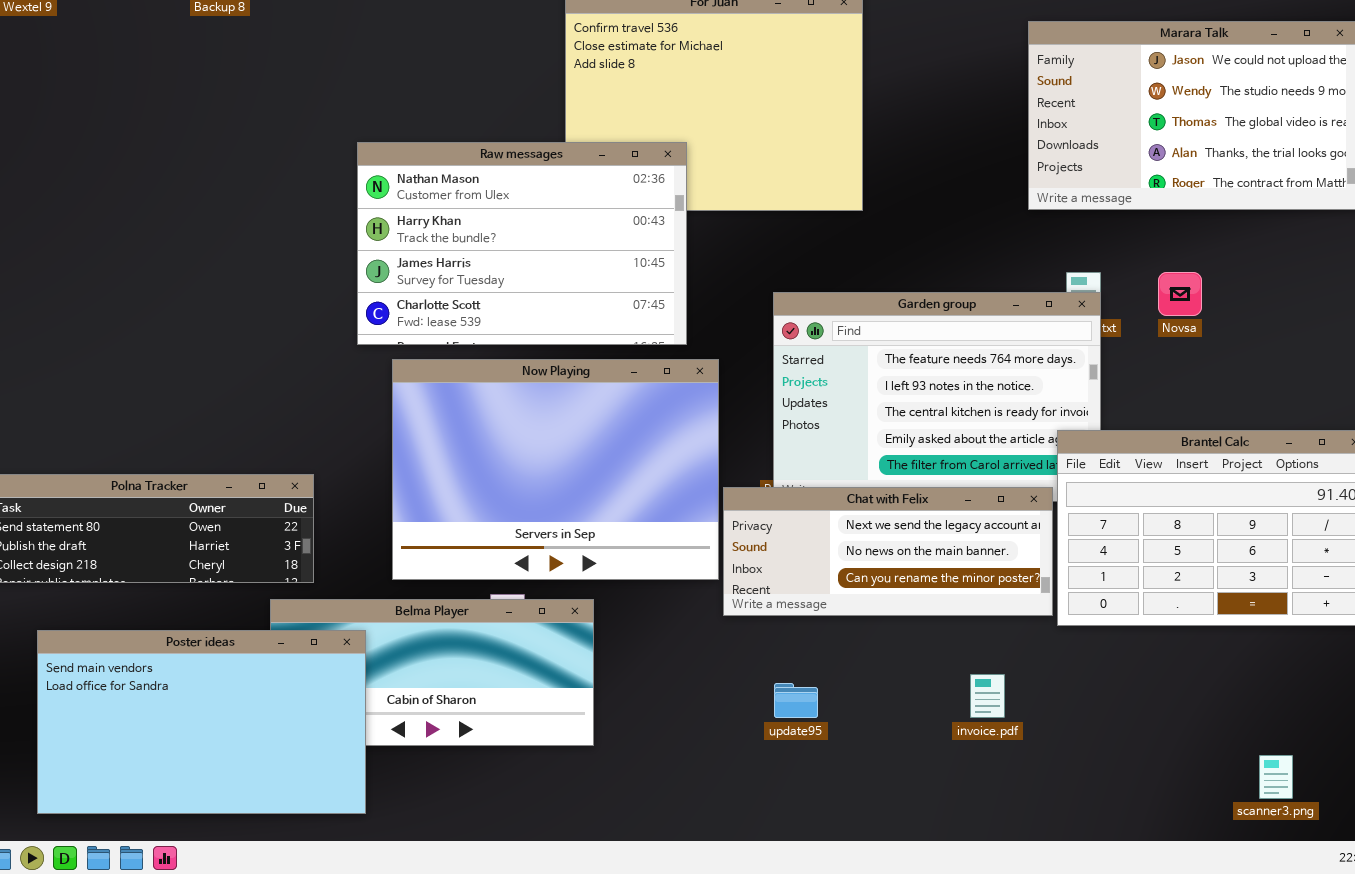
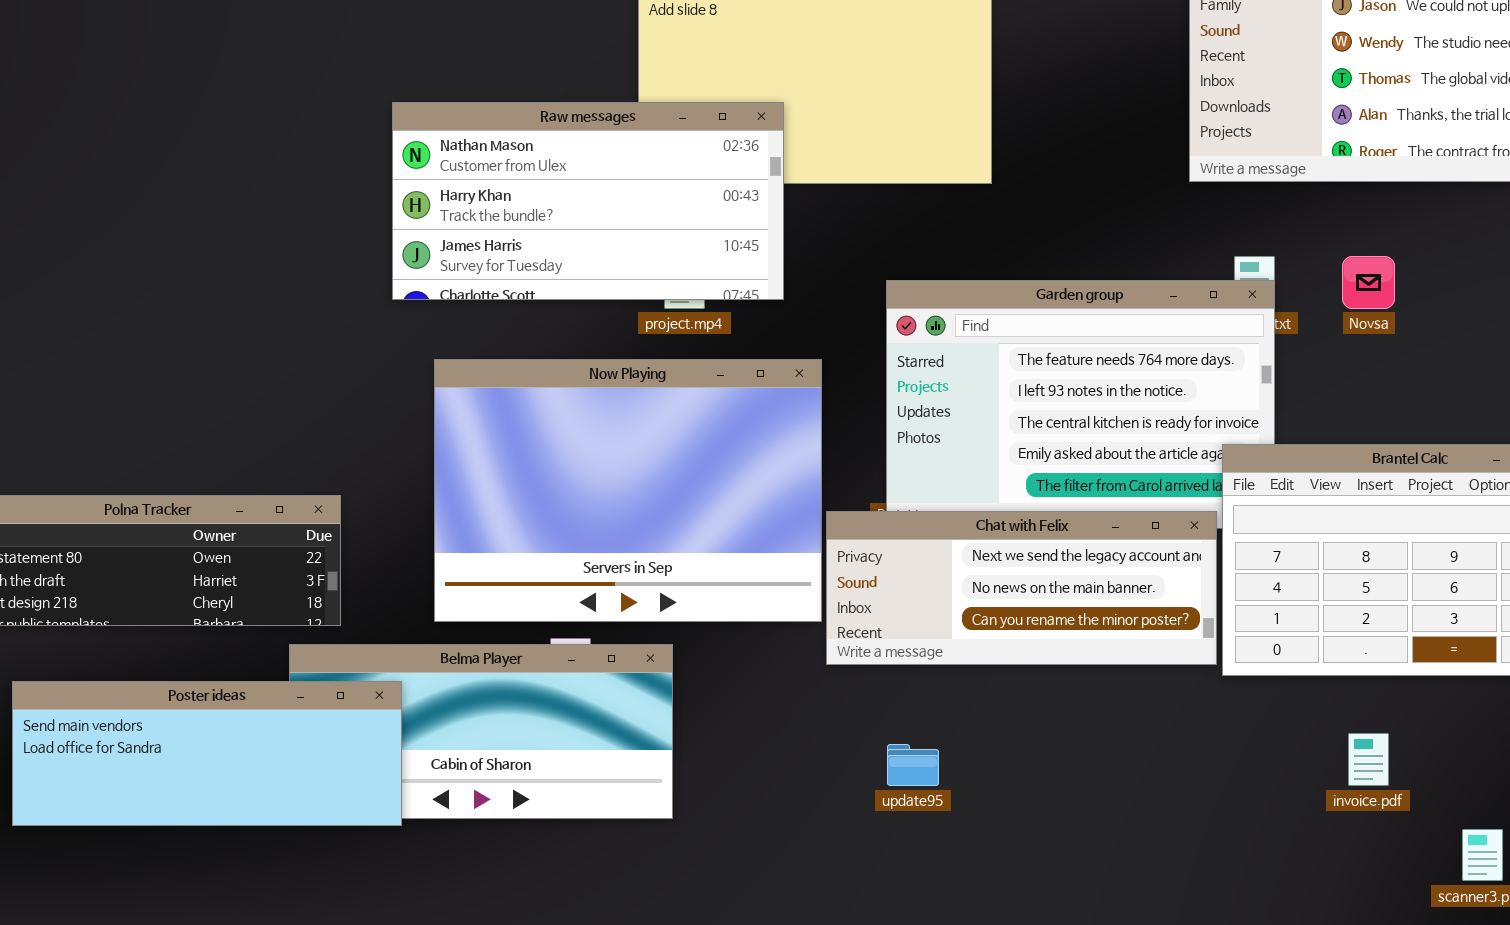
Raw messages: [357,142,687,345] -> [392,102,784,300], resized
Poster ideas: [37,630,366,814] -> [12,681,402,826], resized
invoice.pdf: [970,674,1005,718] -> [1348,733,1389,786], moved

